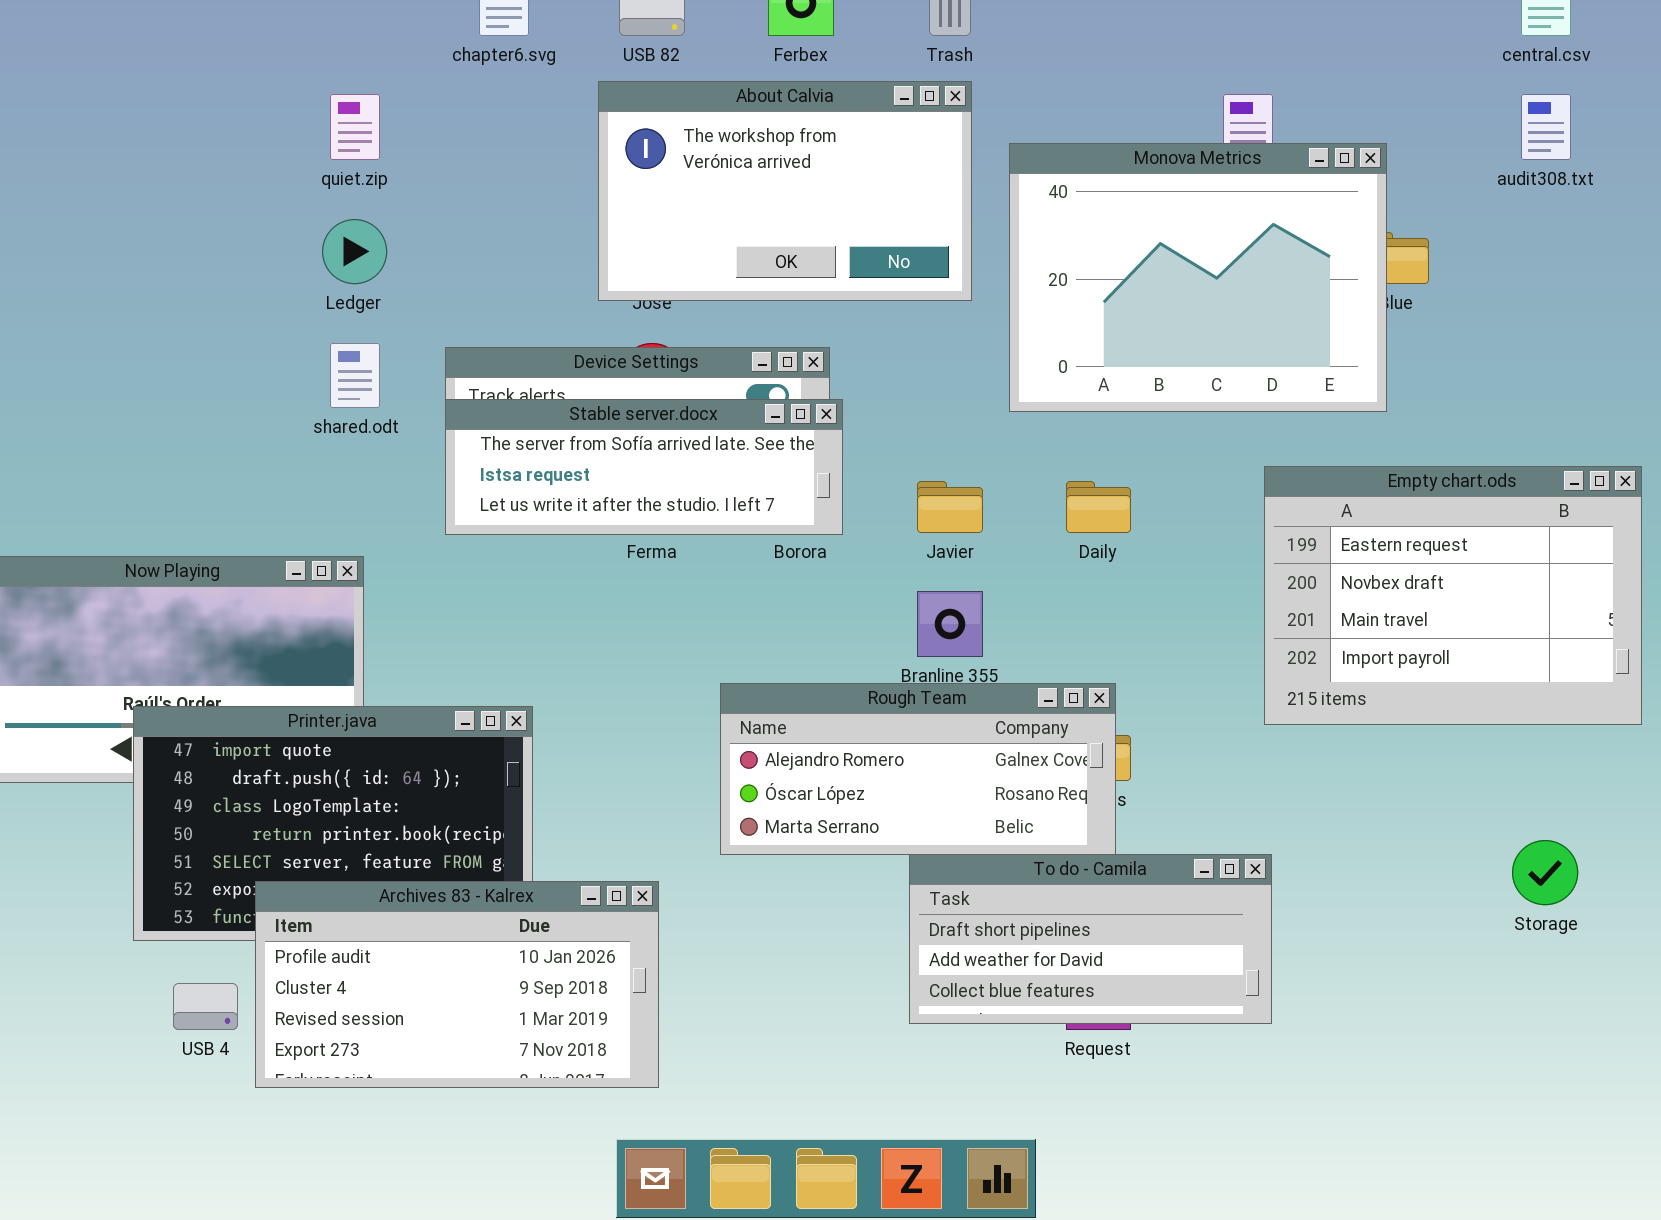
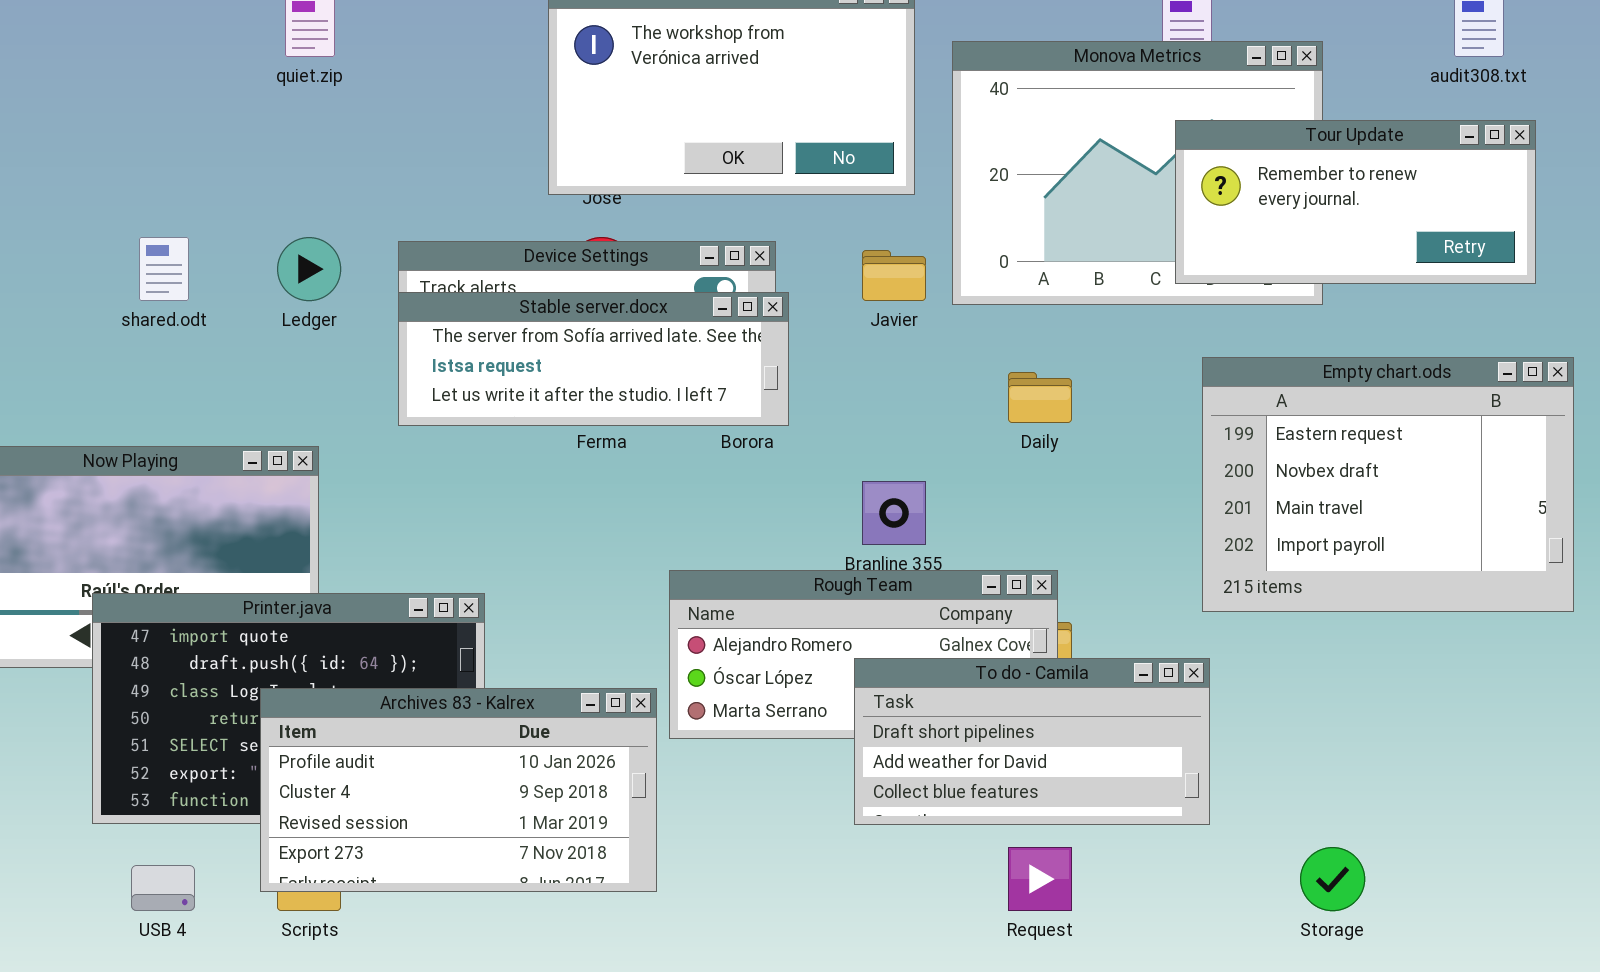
Ledger: [322,219,387,284] -> [277,237,341,301], moved
Tour Update: none -> [1175,120,1536,284], opened
shared.odt: [330,343,380,408] -> [139,237,189,301], moved
Javier: [917,481,983,533] -> [862,250,926,301], moved
Storage: [1512,840,1578,905] -> [1300,847,1365,911], moved
To do - Camila: [909,854,1272,1024] -> [854,658,1210,825], moved
Archives 83 - Kalrex: [255,881,659,1088] -> [260,688,657,892], moved

